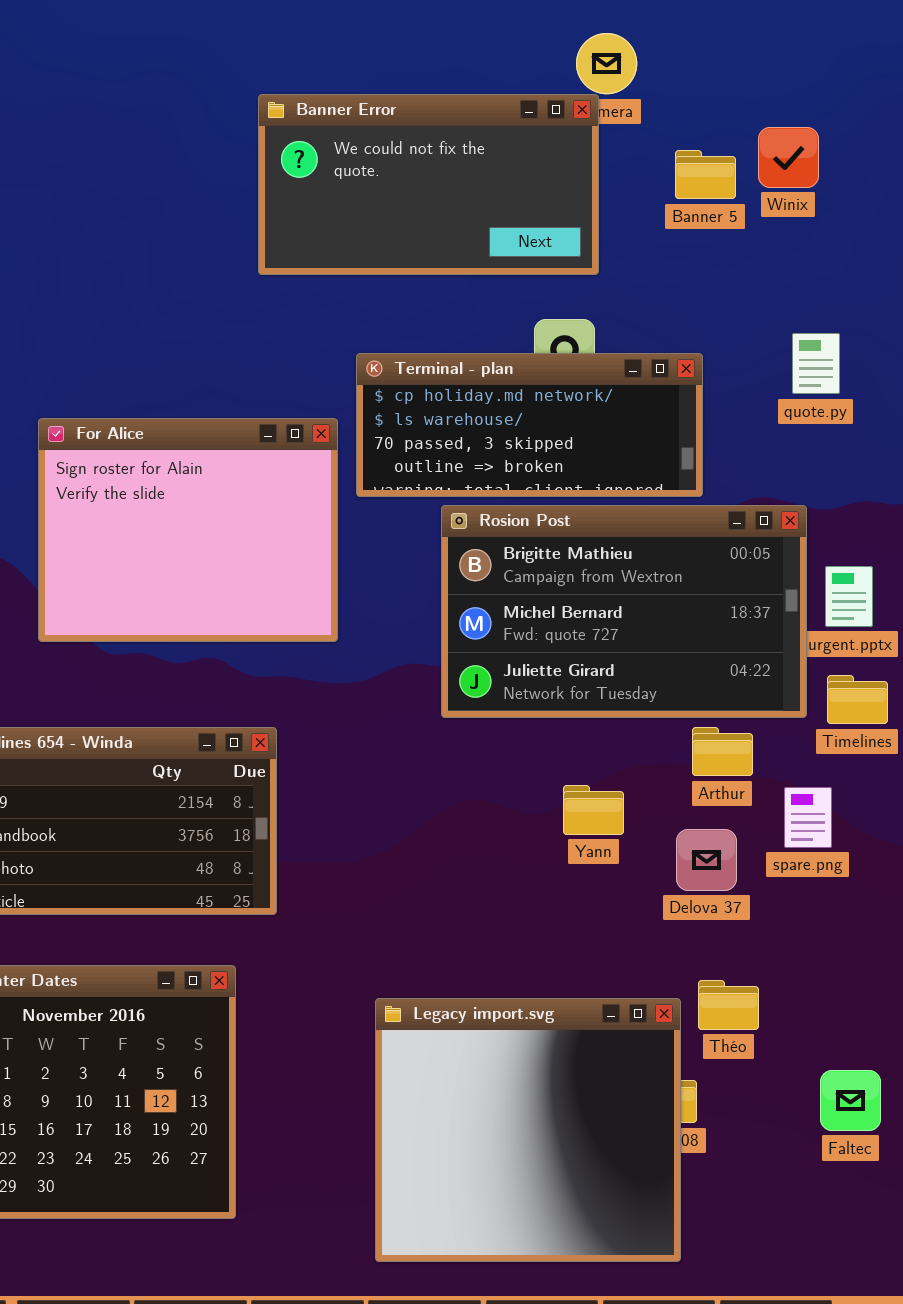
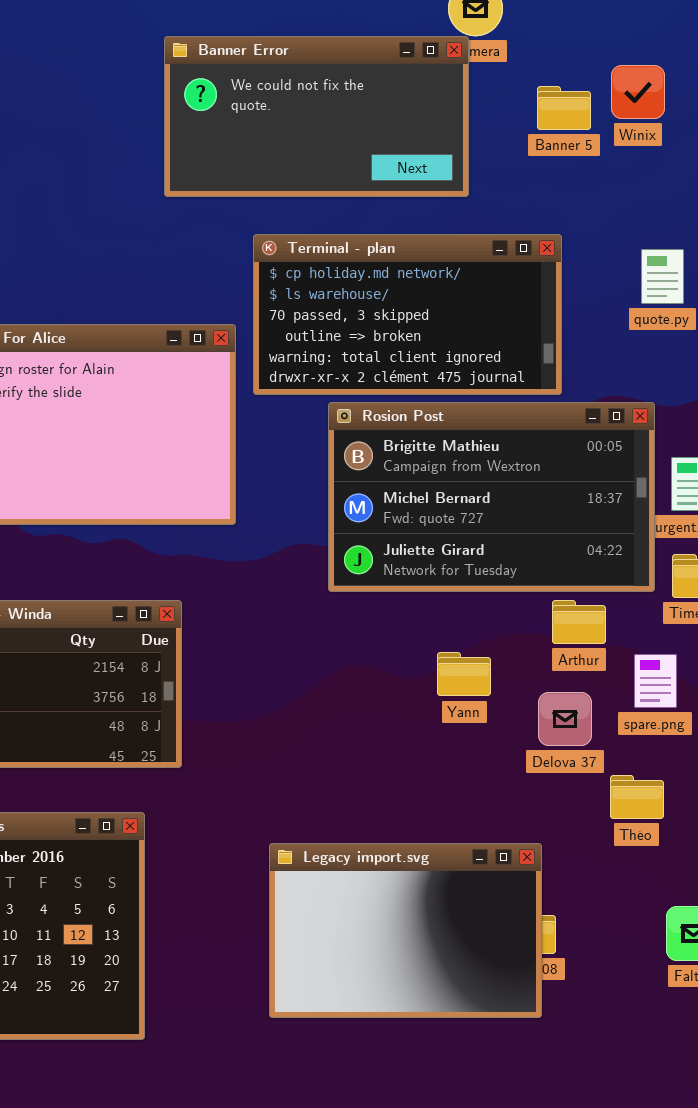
Terminal - plan: [356,353,703,497] -> [253,234,562,395], resized
Théo: [698,980,759,1030] -> [610,775,664,819], moved
Legacy import.svg: [375,998,681,1262] -> [269,843,542,1018], resized

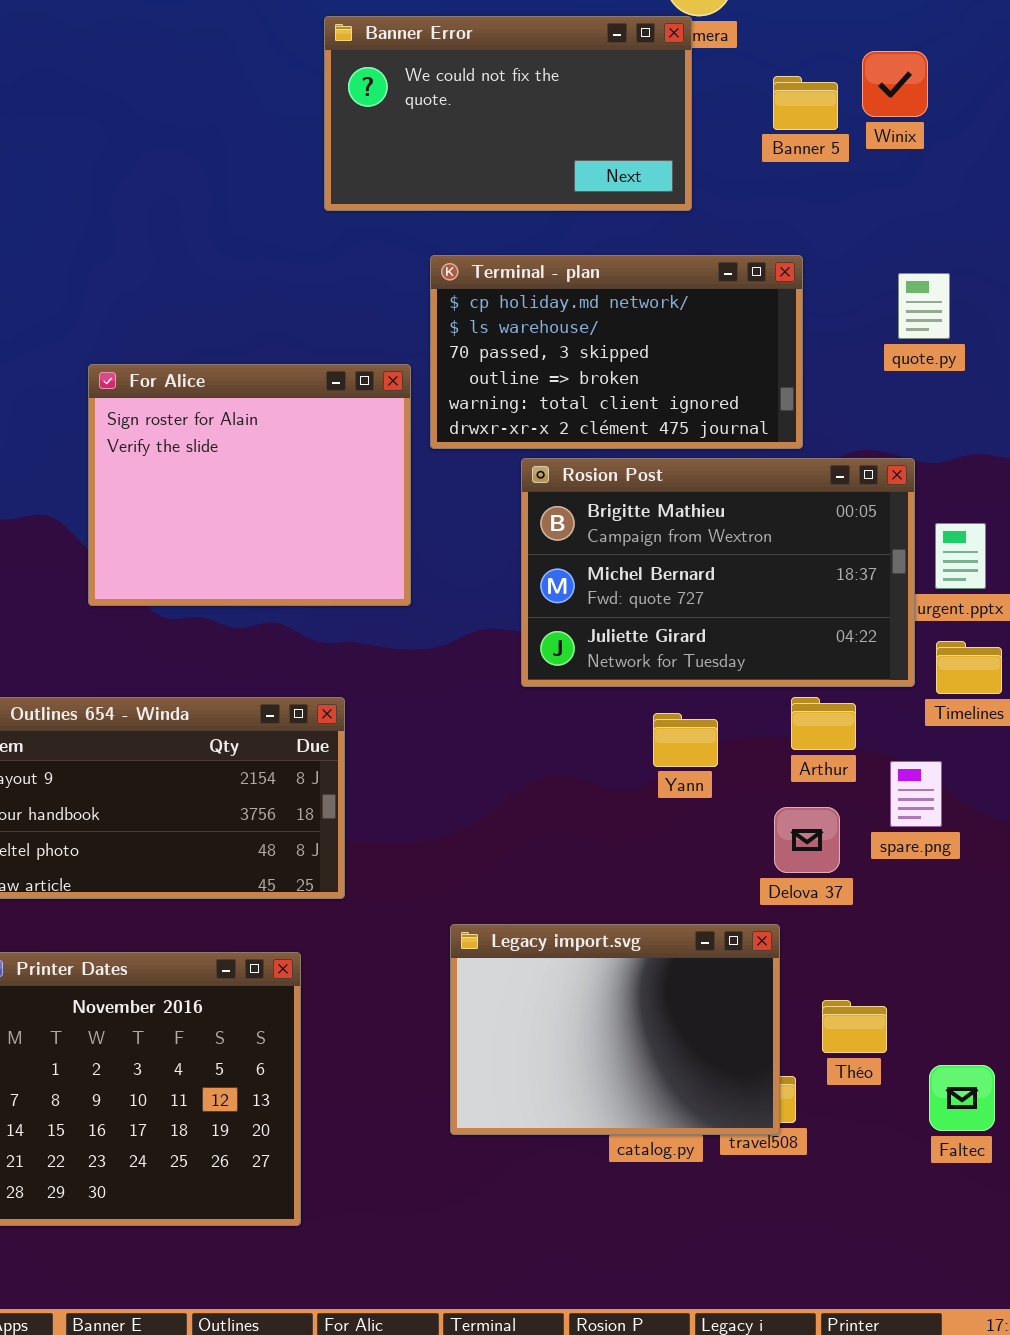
Yann: [437,652,491,696] -> [653,713,718,767], moved
Théo: [610,775,664,819] -> [822,1000,887,1053], moved
Legacy import.svg: [269,843,542,1018] -> [450,924,780,1135], moved

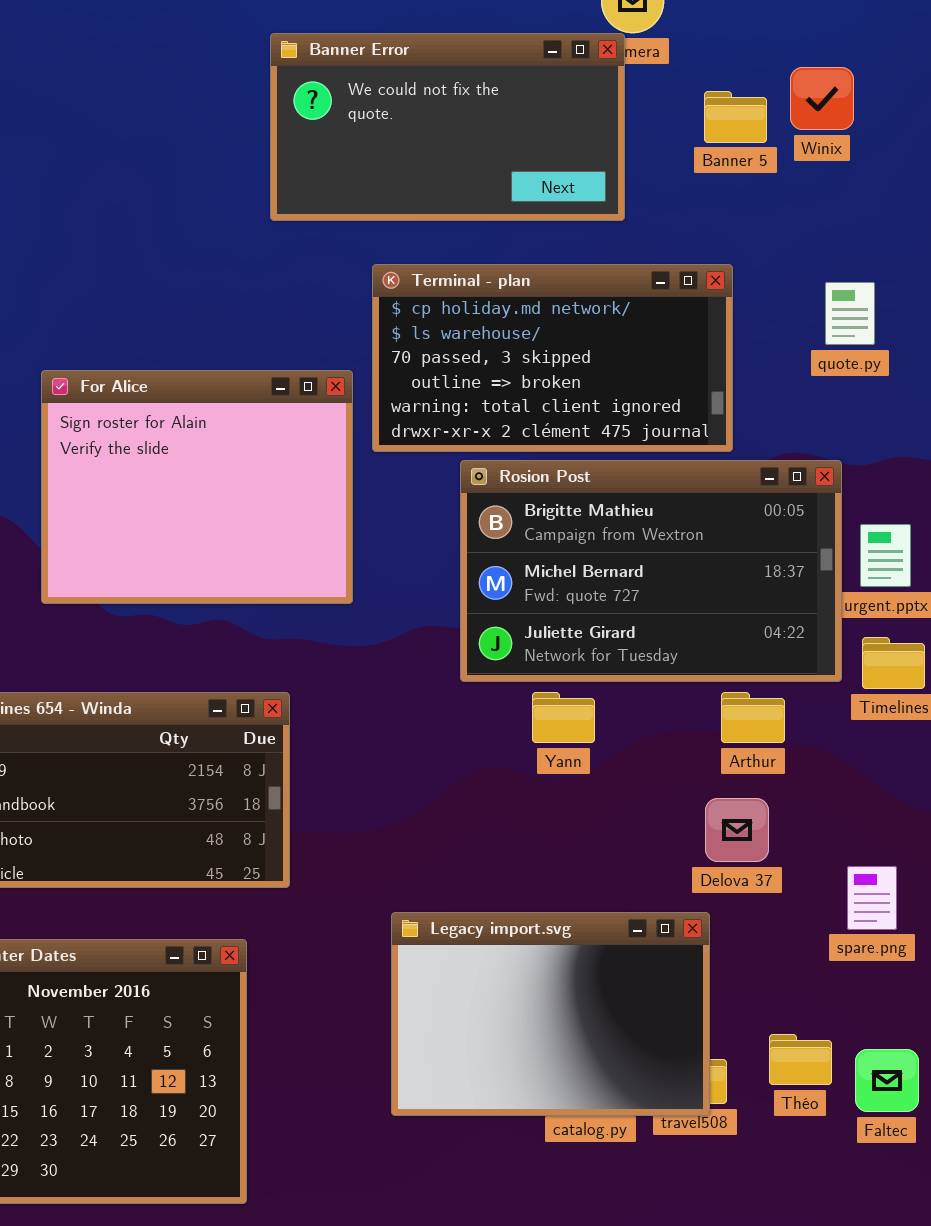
Yann: [653,713,718,767] -> [532,692,595,743], moved
spare.png: [890,761,942,827] -> [847,866,897,930], moved
Théo: [822,1000,887,1053] -> [769,1034,832,1085], moved

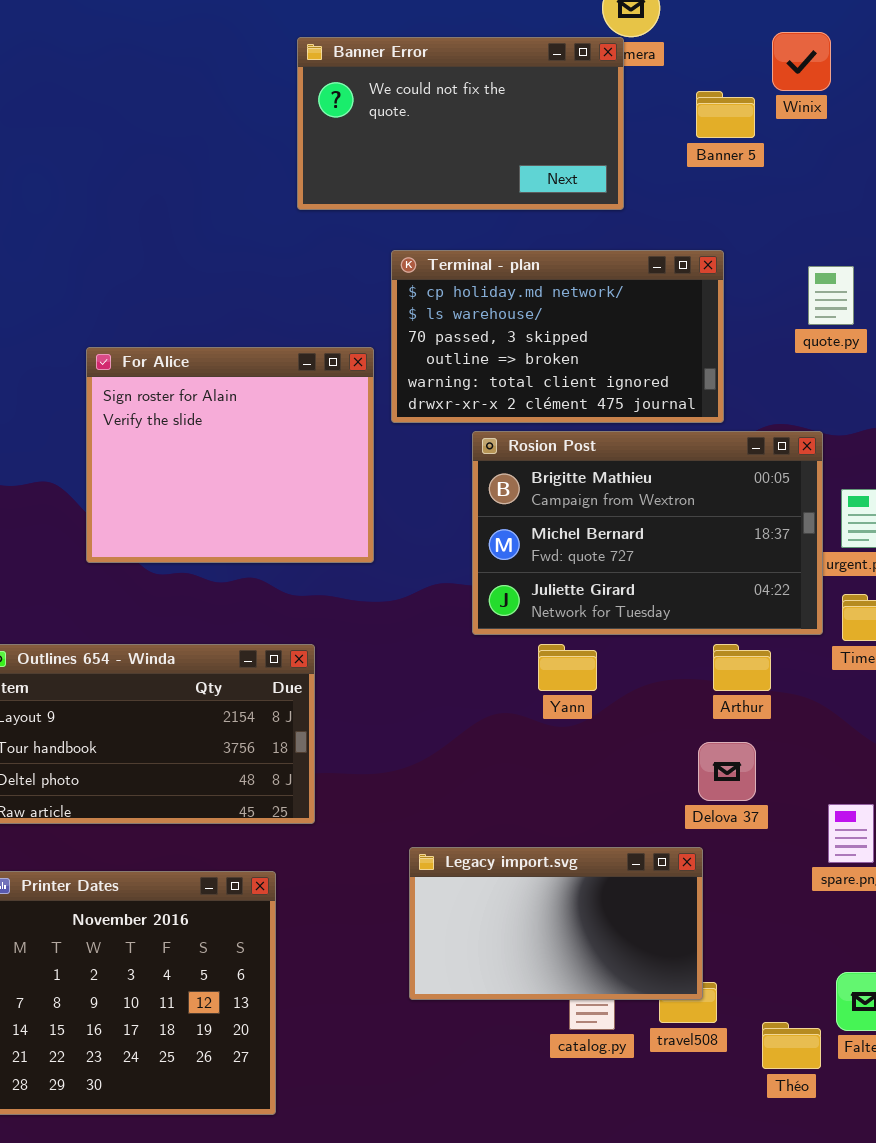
Winix: [790,67,854,130] -> [772,32,831,91], moved
Legacy import.svg: [391,912,710,1116] -> [409,847,703,1000], resized
Théo: [769,1034,832,1085] -> [762,1022,821,1069], moved

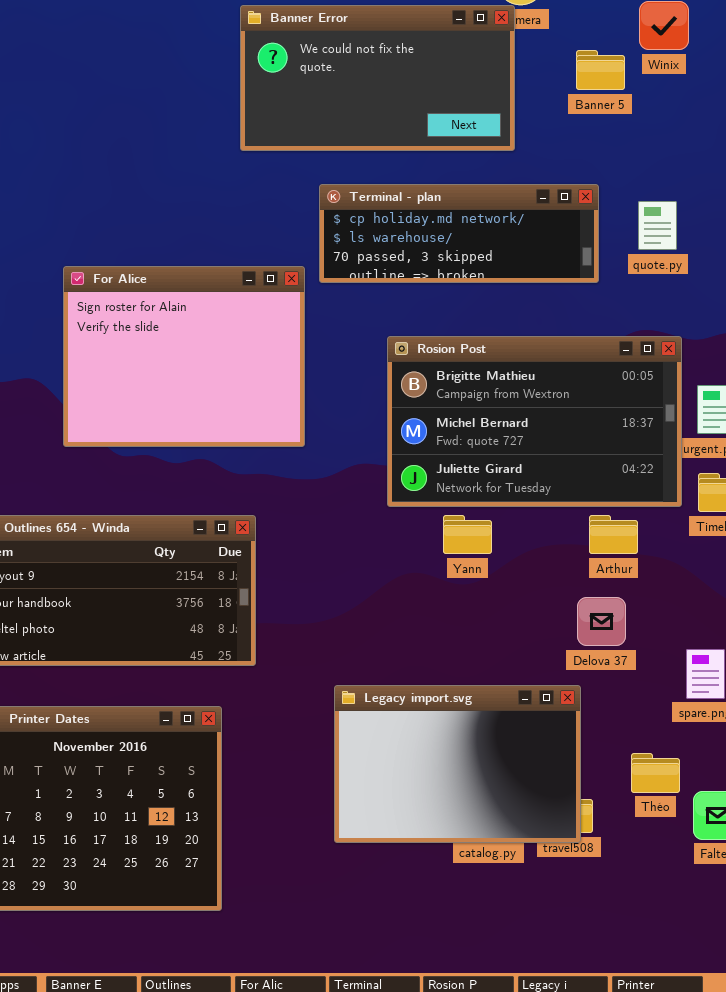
Terminal - plan: [391,250,724,423] -> [319,184,599,283], resized
quote.py: [808,266,854,325] -> [638,201,677,250], moved
Legacy import.svg: [409,847,703,1000] -> [334,685,581,843], resized
Théo: [762,1022,821,1069] -> [631,753,680,793], moved

